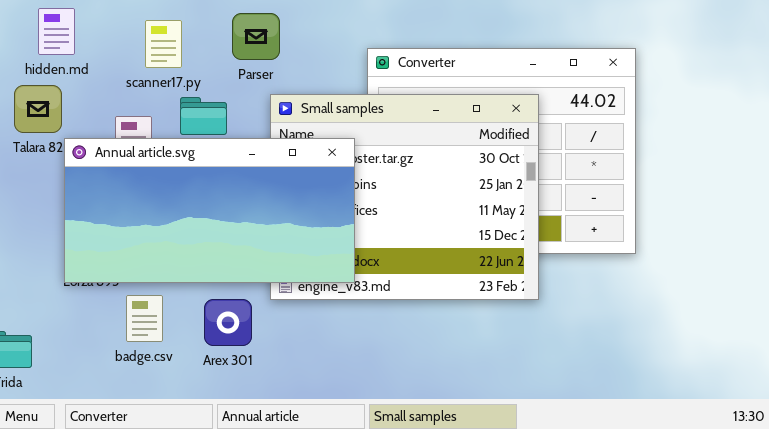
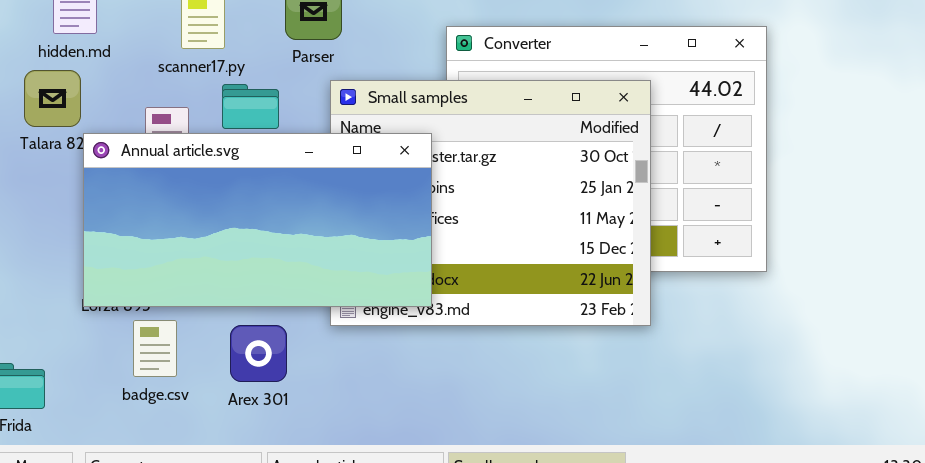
badge.csv: [126,295,163,342] -> [133,320,177,377], moved
Arex 301: [204,299,252,346] -> [230,325,287,382], moved

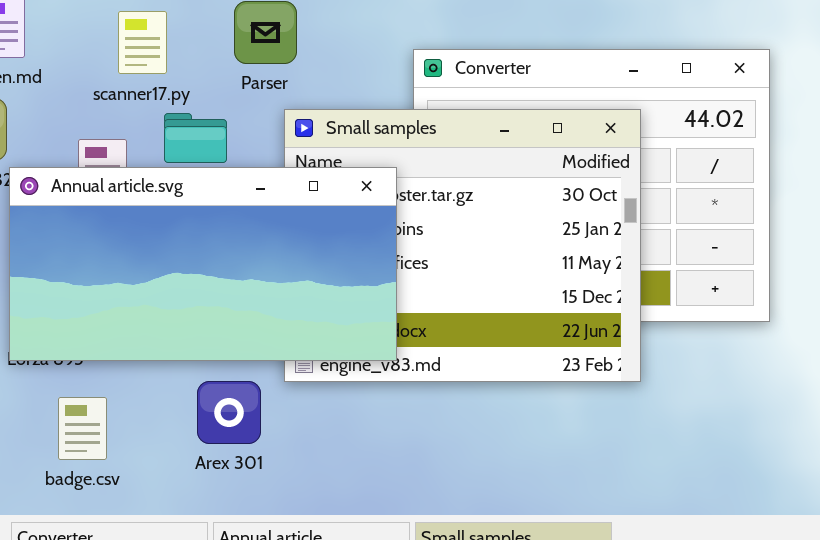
badge.csv: [133,320,177,377] -> [58,397,107,460], moved
Arex 301: [230,325,287,382] -> [197,381,261,444], moved

